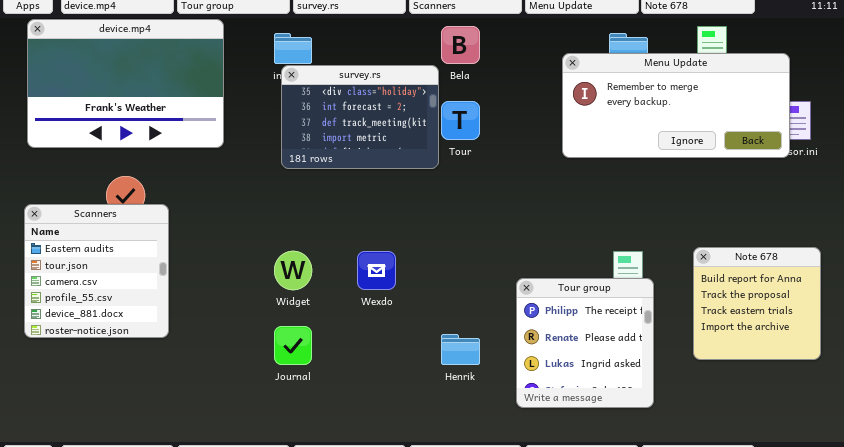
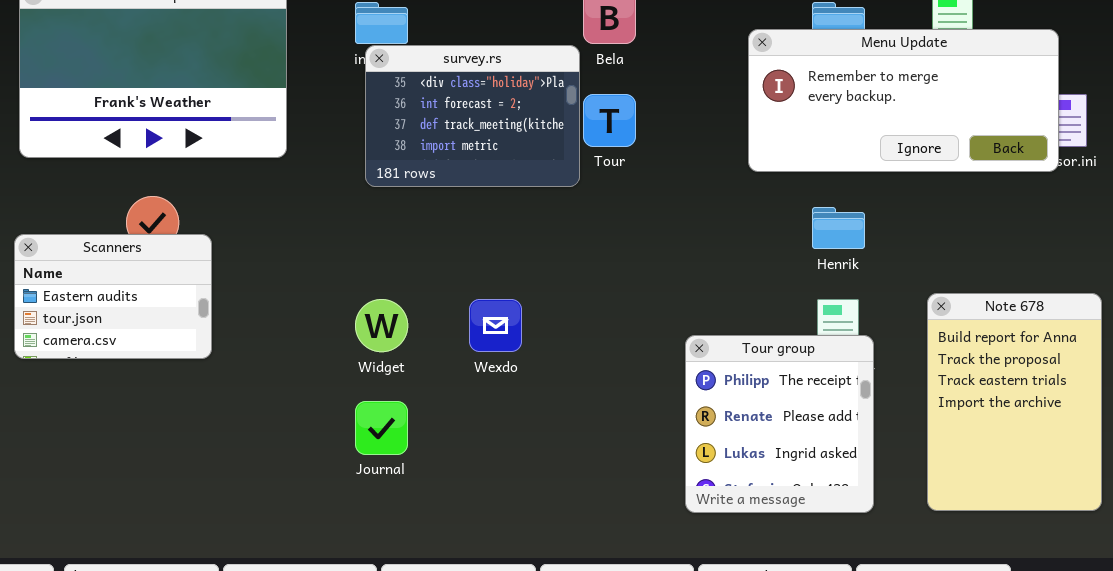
Scanners: [24,204,169,338] -> [14,234,212,359], resized
Note 678: [693,247,821,360] -> [927,293,1102,511], resized
Henrik: [441,334,480,365] -> [812,207,865,249], moved

